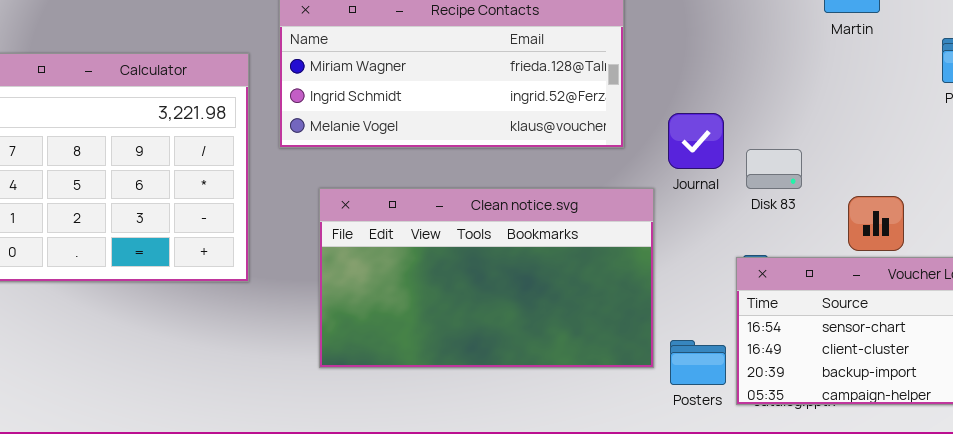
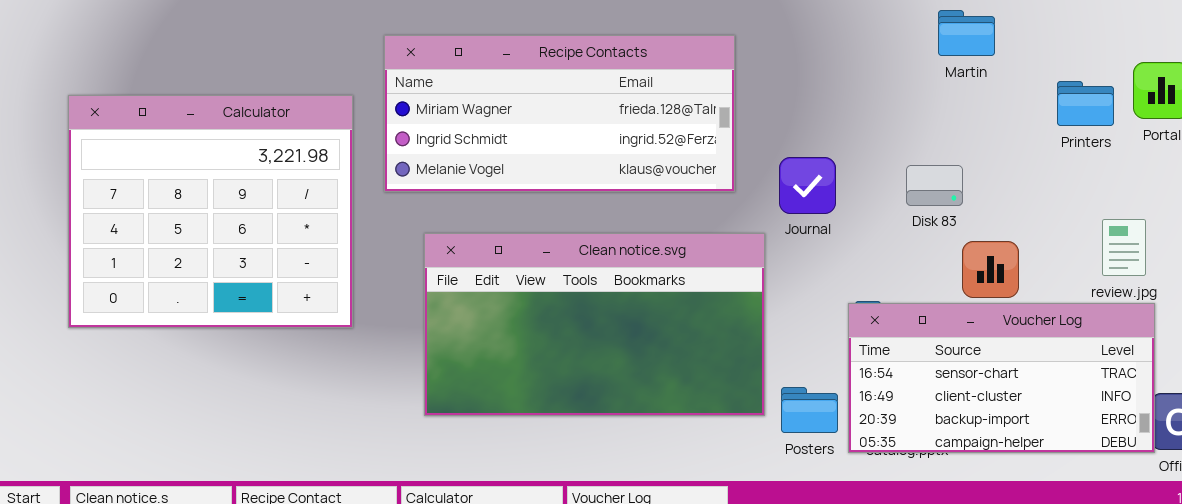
Disk 83: [746,149,802,189] -> [906,165,963,206], moved

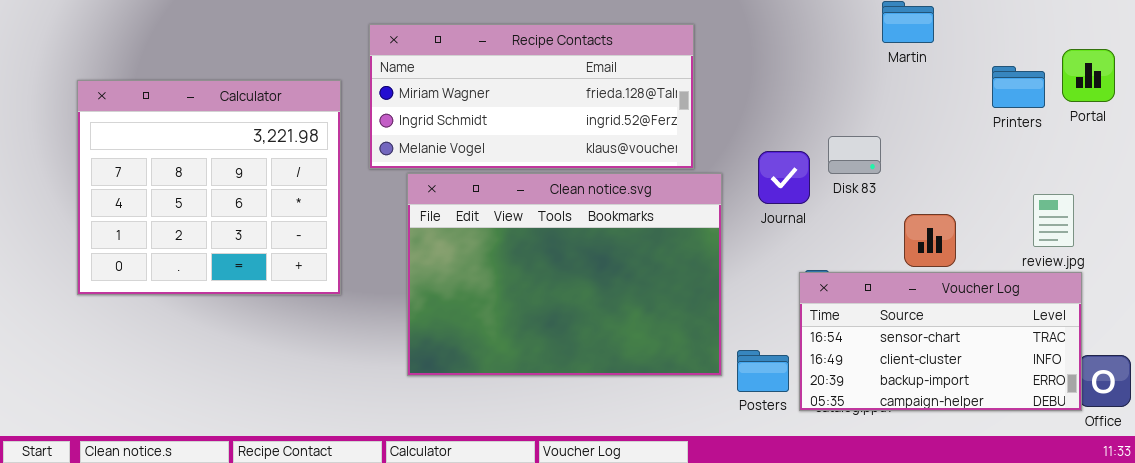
Journal: [779,157,836,214] -> [758,151,810,204], moved
Disk 83: [906,165,963,206] -> [828,136,881,174], moved
Clean notice.svg: [424,233,765,416] -> [407,173,722,376], resized

